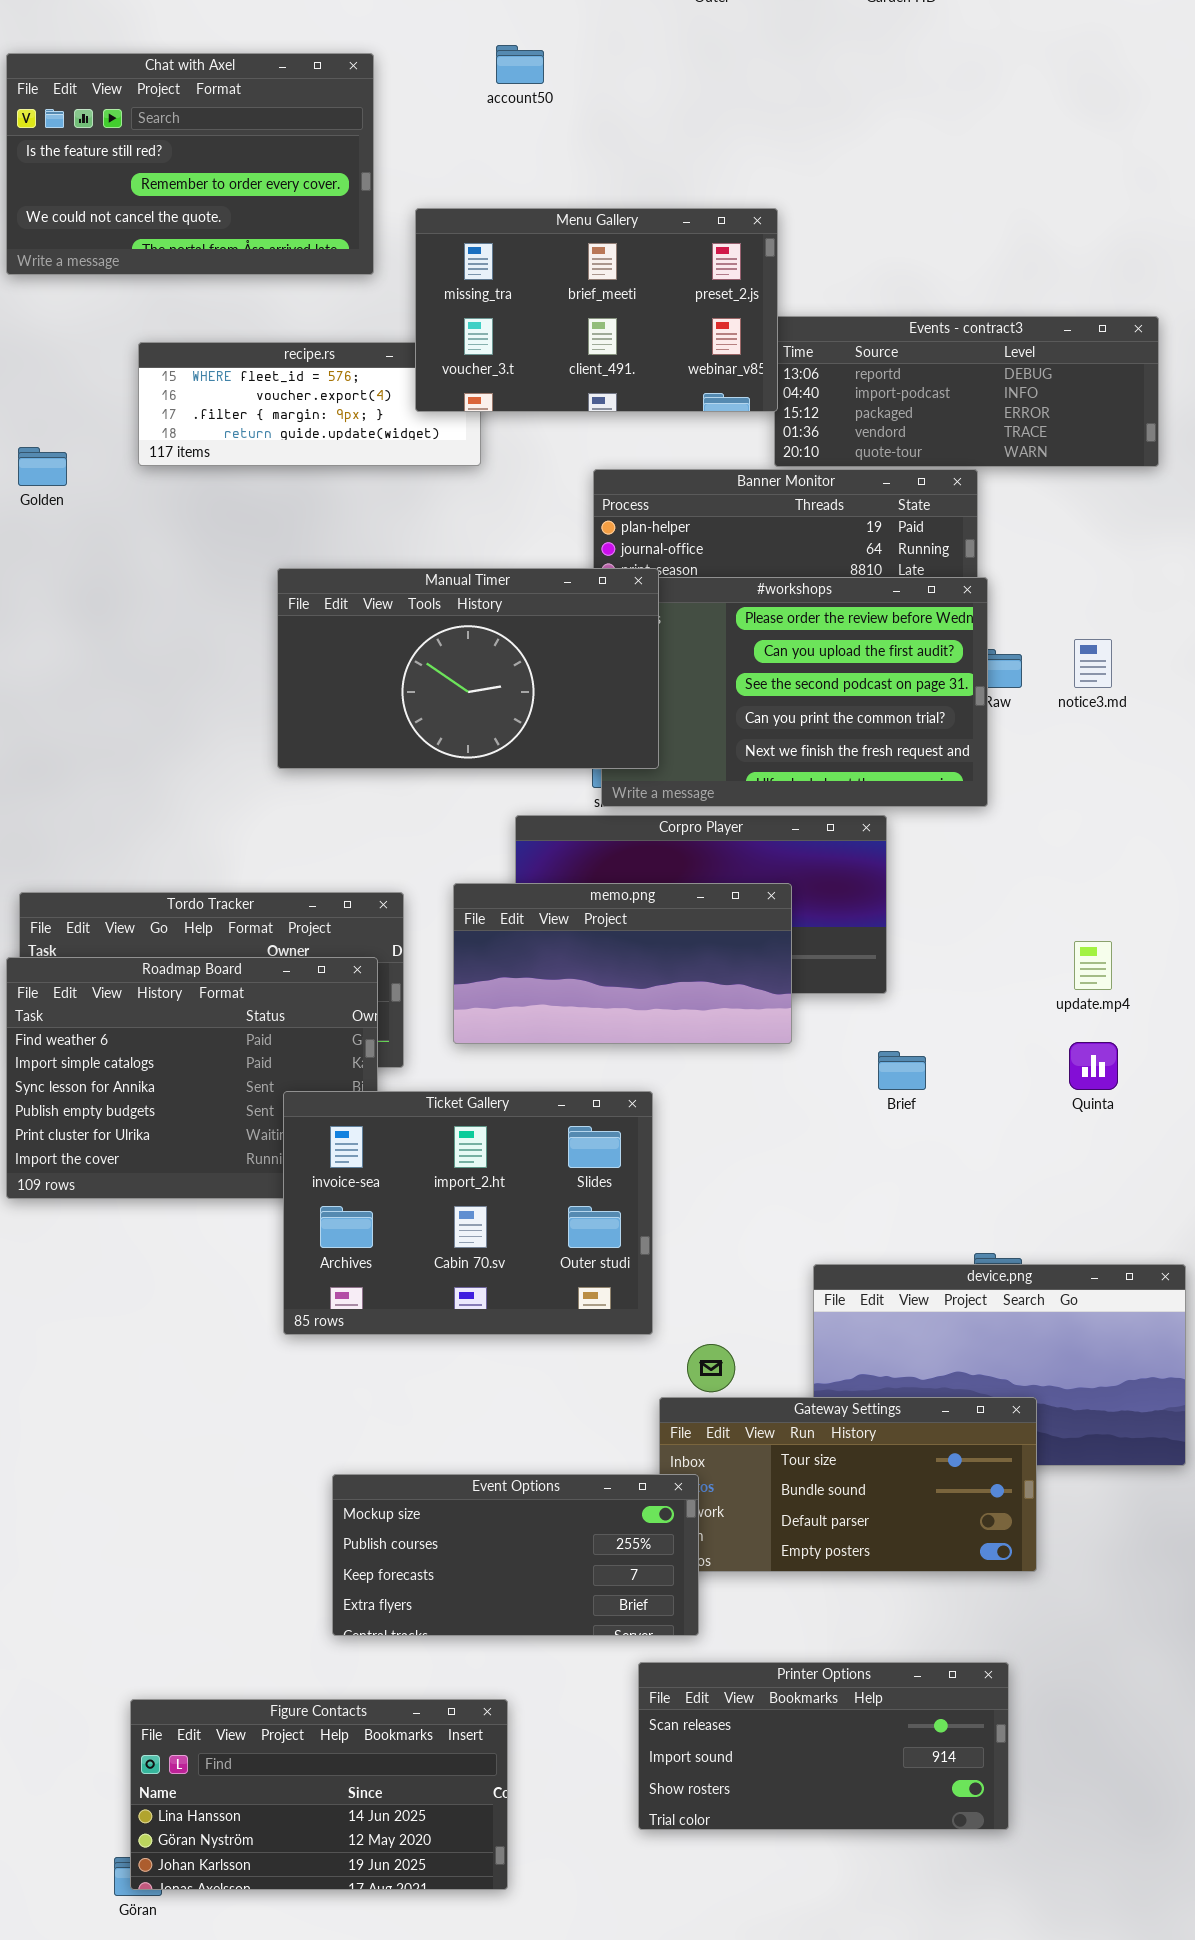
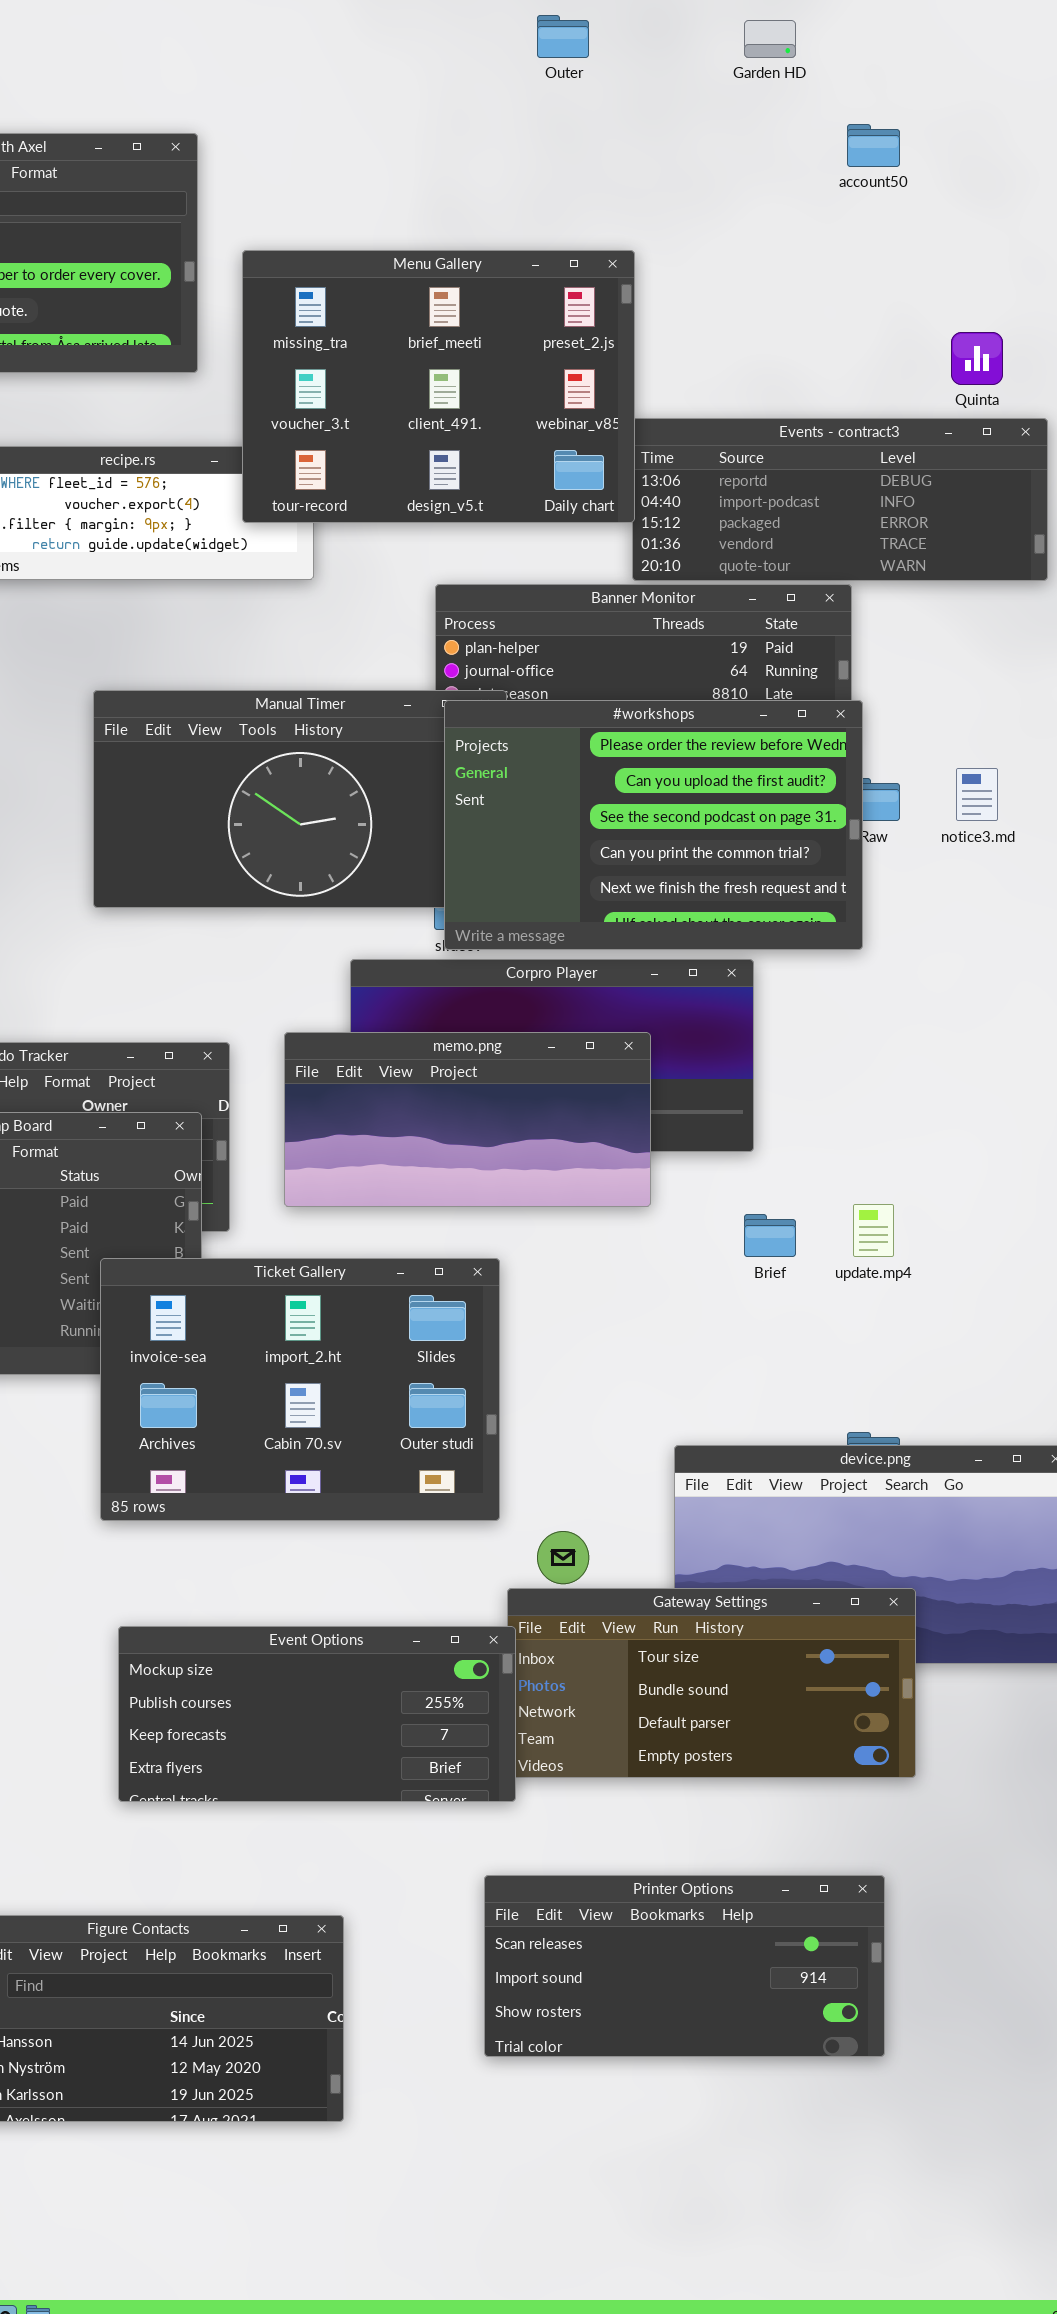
account50: [496,45,544,84] -> [847,124,900,167], moved
Menu Gallery: [415,208,778,412] -> [242,250,635,523], resized
#workshops: [601,577,988,807] -> [444,700,863,950], raised
update.mp4: [1074,941,1112,990] -> [853,1204,894,1257], moved
Quinta: [1069,1042,1118,1090] -> [951,332,1003,385], moved
Event Options: [332,1474,699,1636] -> [118,1626,516,1802], moved

